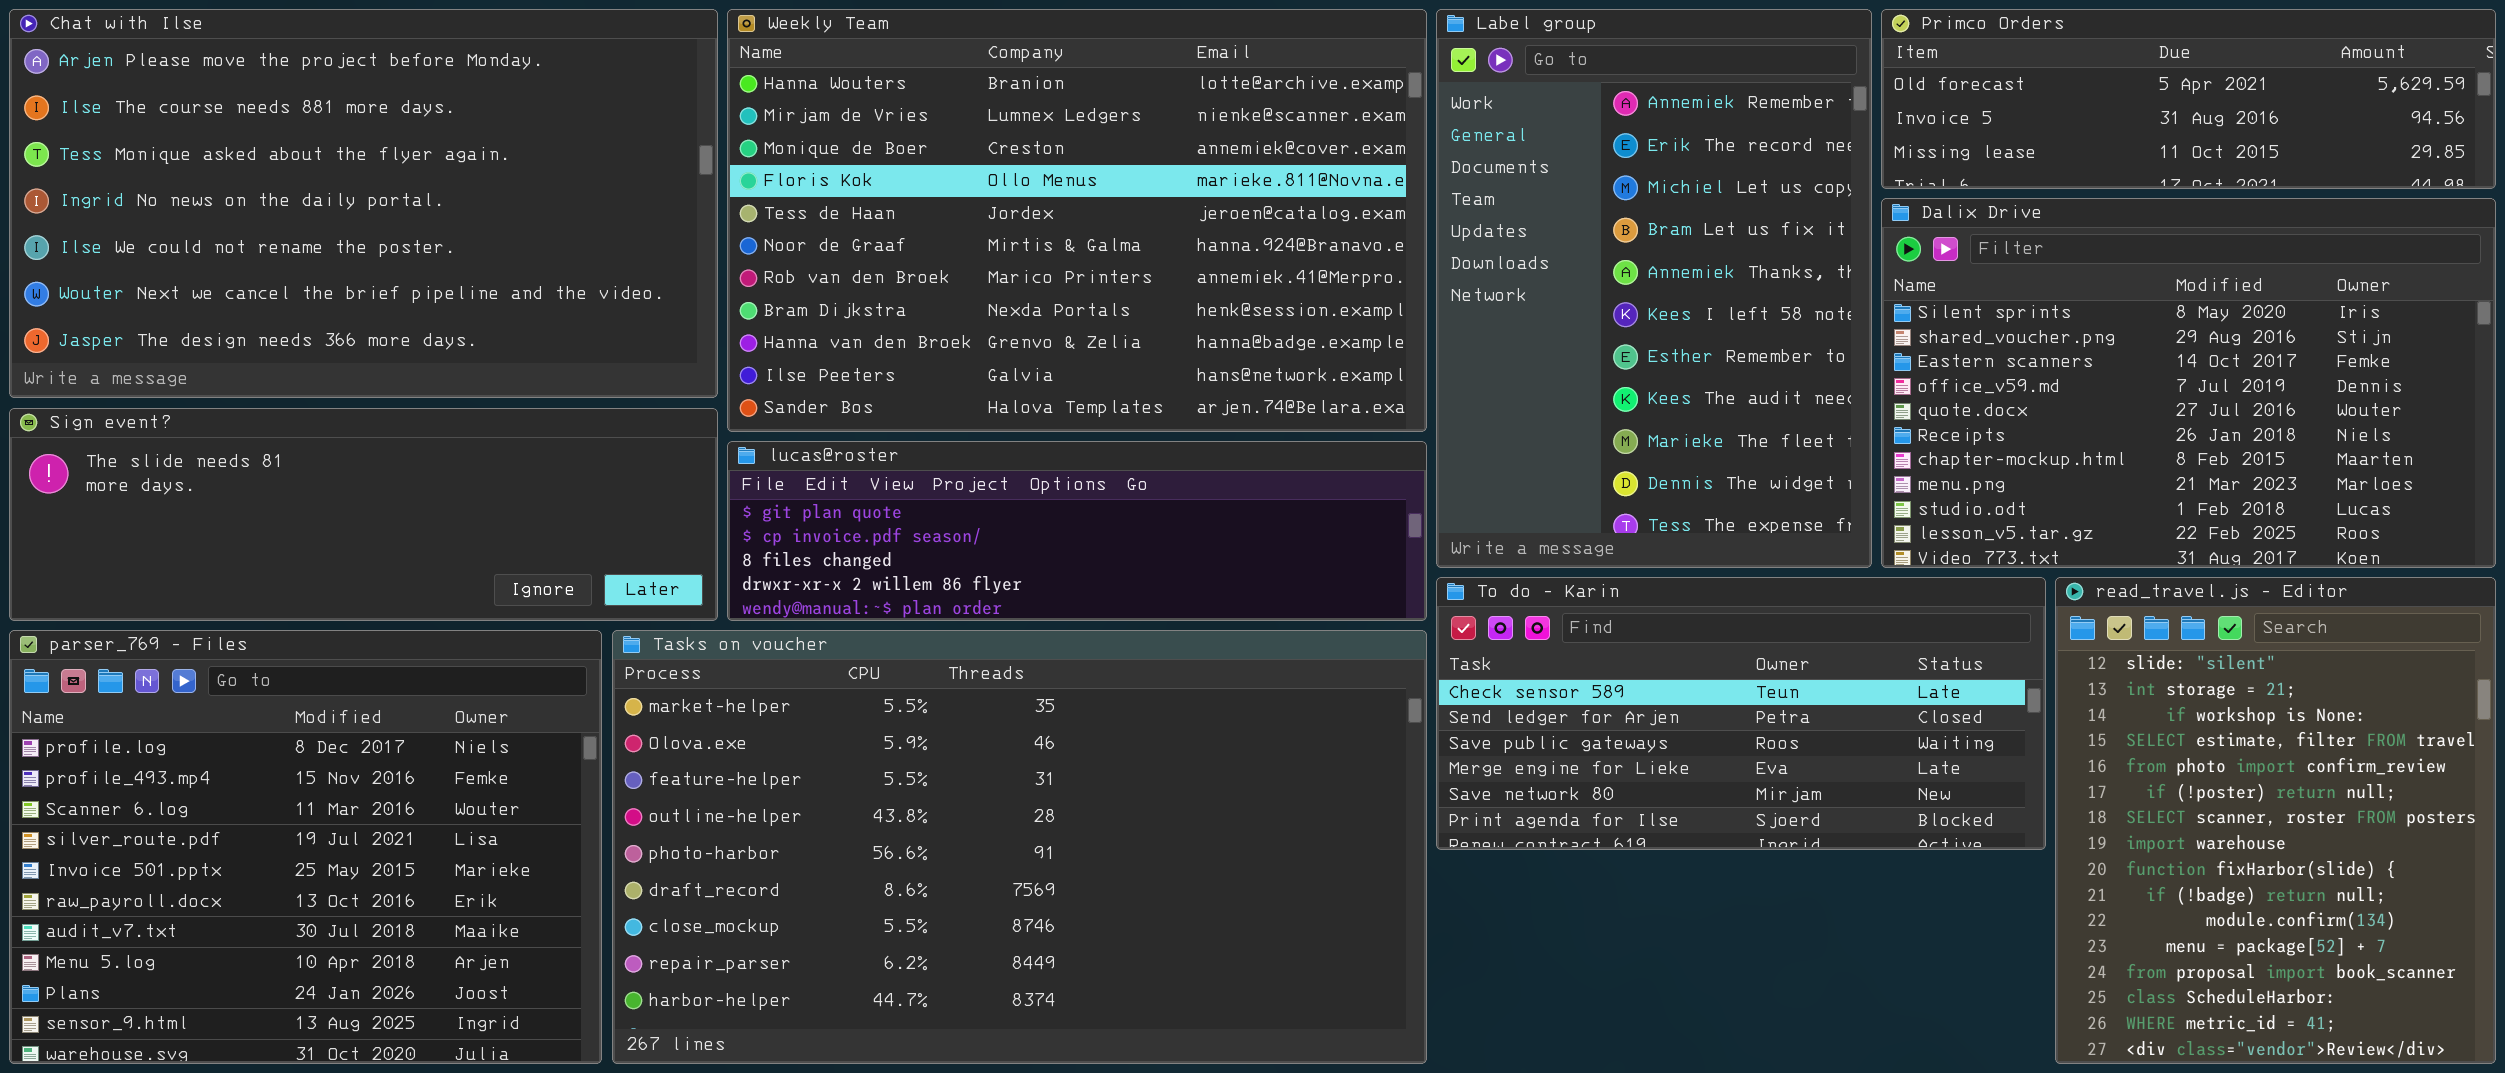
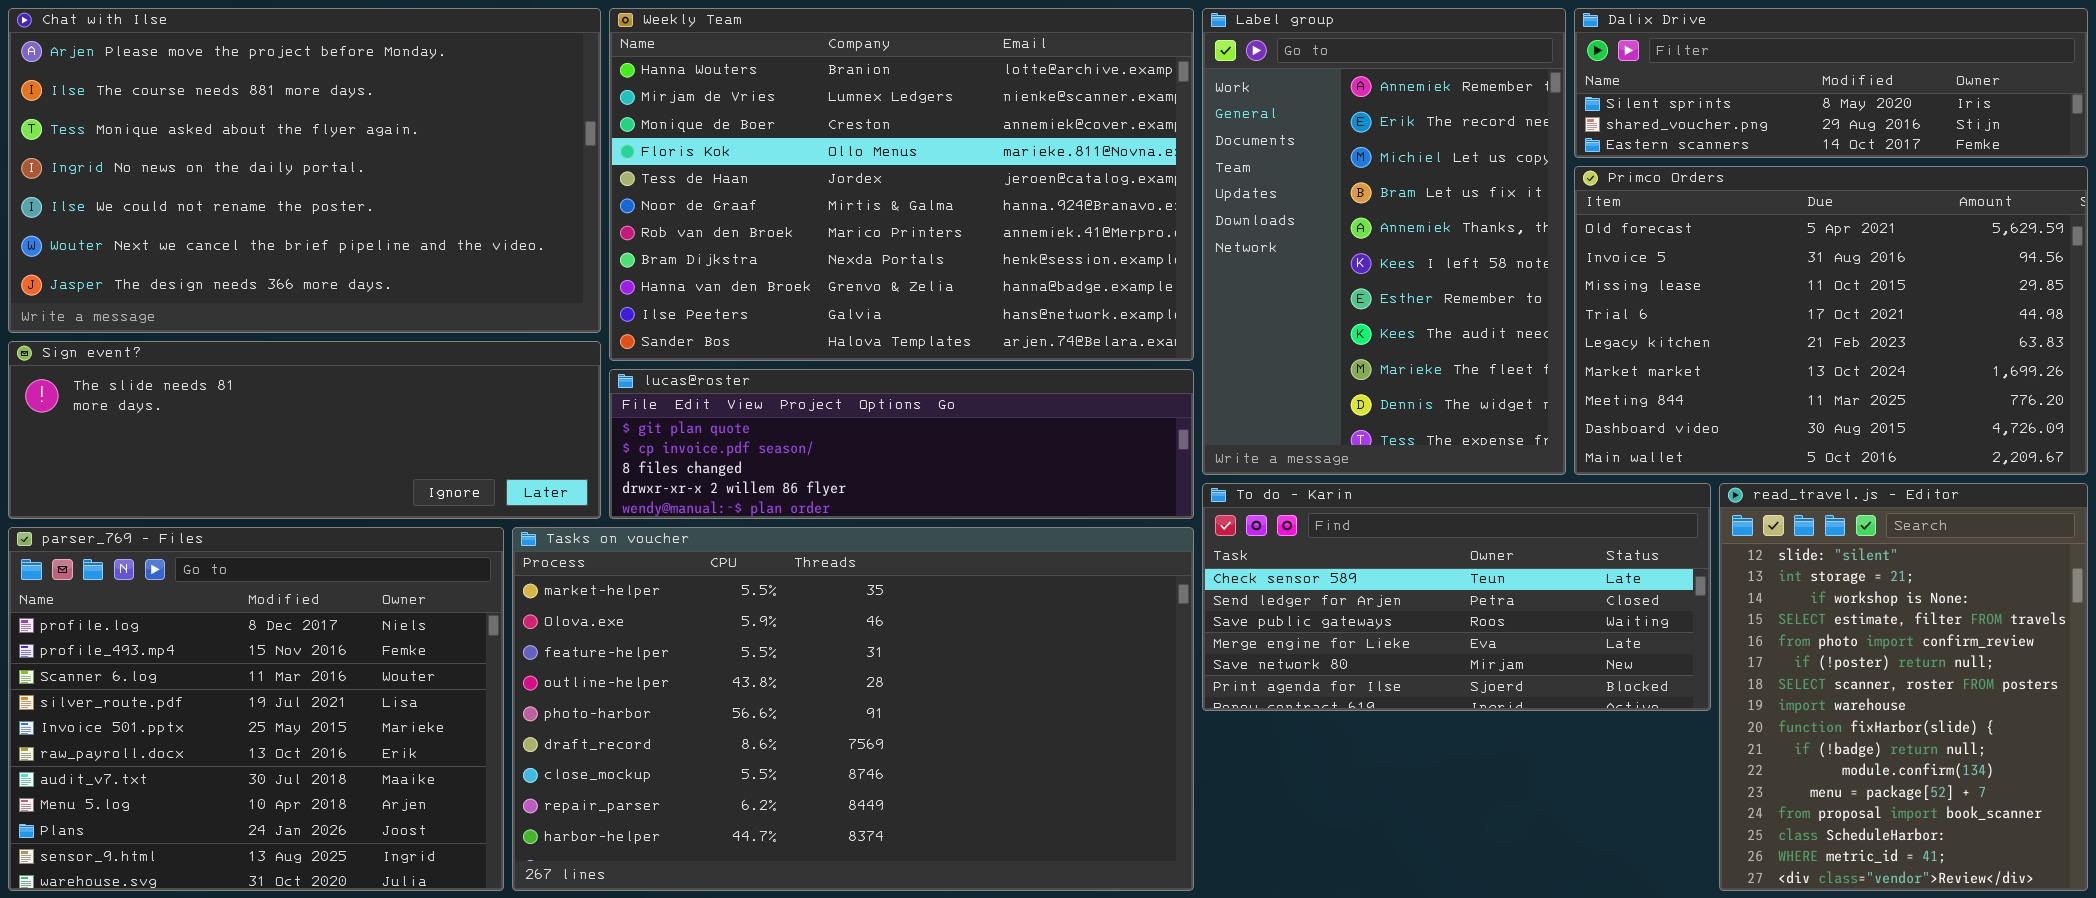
Primco Orders: [1881,9,2496,189] -> [1574,166,2088,475], moved, resized
Dalix Drive: [1881,198,2496,568] -> [1574,8,2088,158], moved, resized

